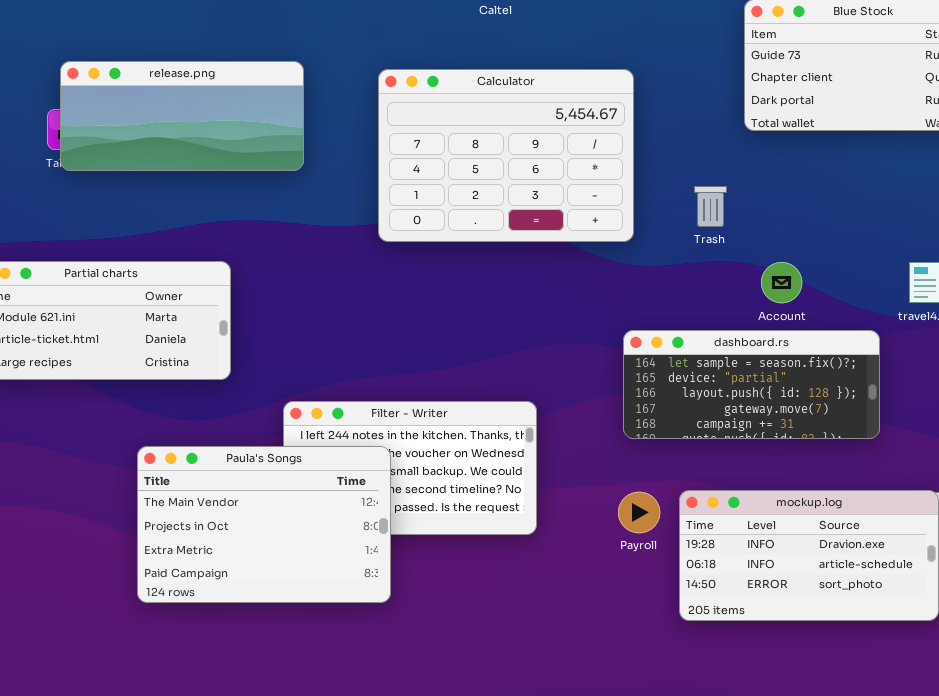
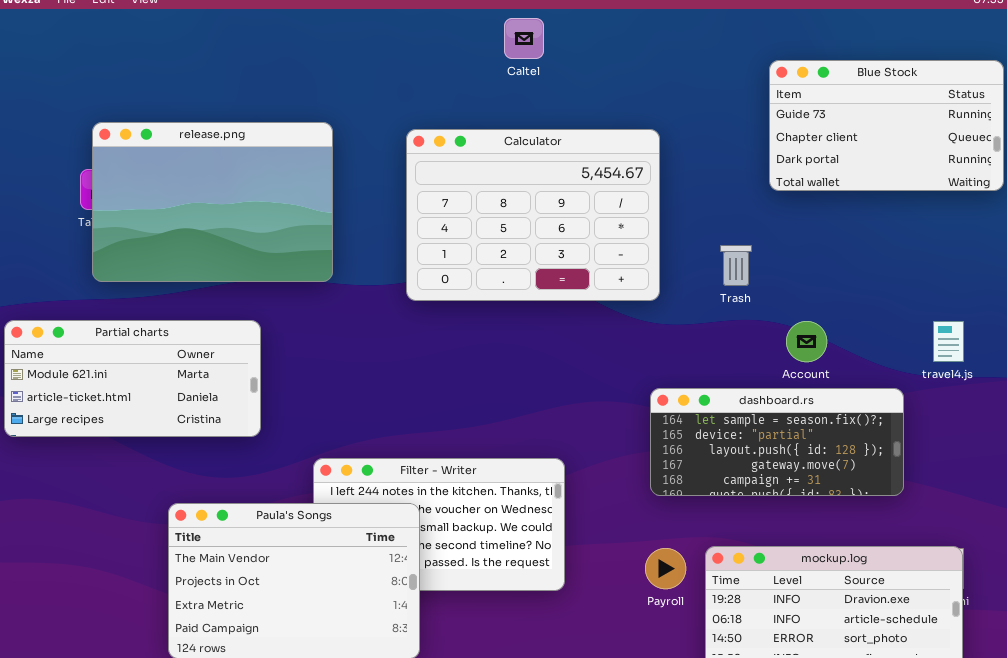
release.png: [60,61,304,171] -> [92,122,333,282], resized

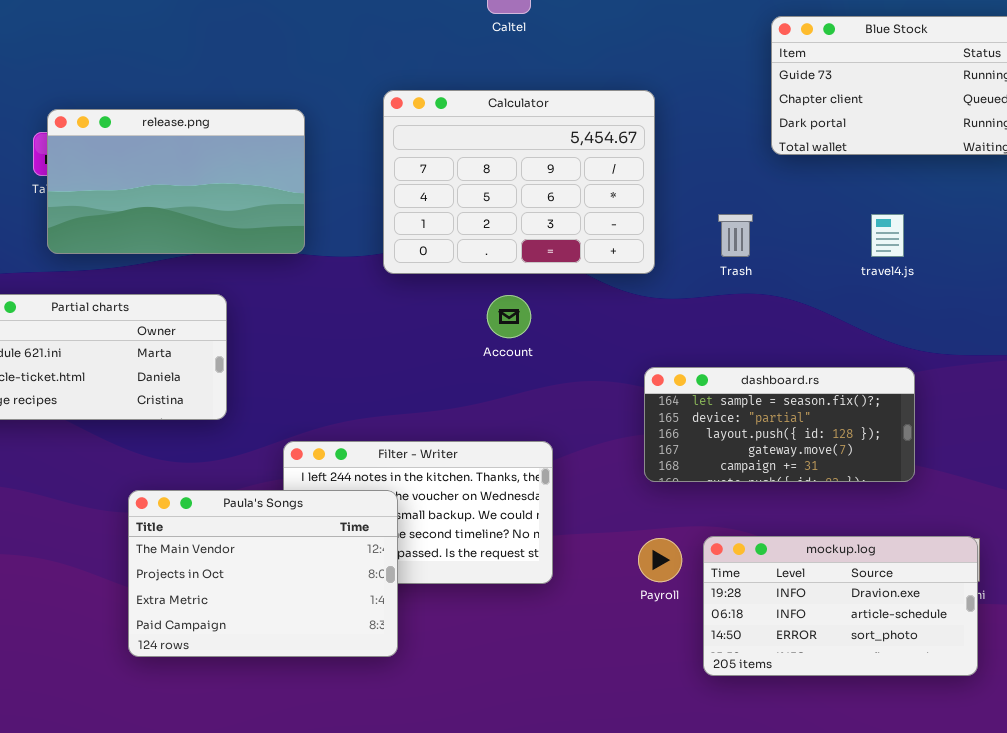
release.png: [92,122,333,282] -> [47,109,305,254], resized
Account: [786,321,827,362] -> [487,295,531,338], moved
travel4.js: [933,321,964,362] -> [871,214,904,257], moved

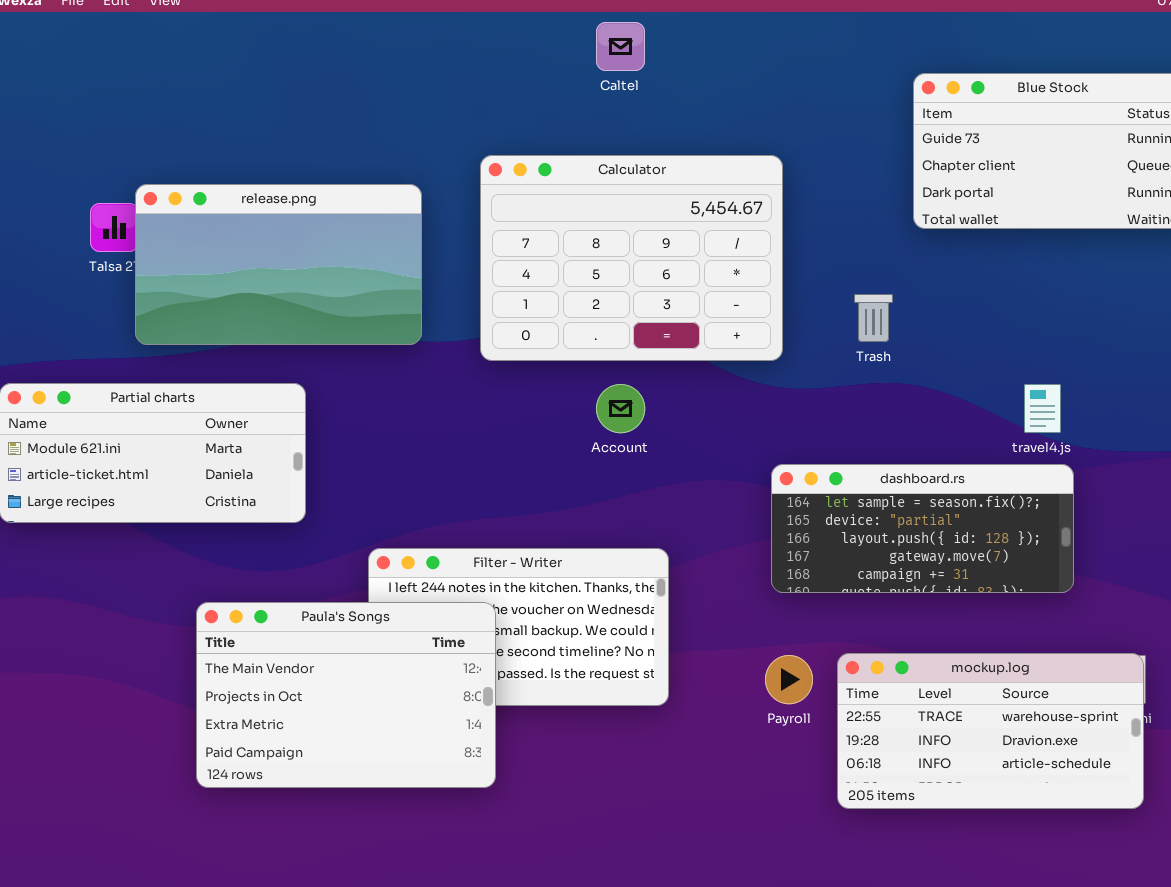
release.png: [47,109,305,254] -> [135,184,422,345], moved
travel4.js: [871,214,904,257] -> [1024,384,1061,433], moved
mockup.log: [703,536,978,676] -> [837,653,1144,809], scrolled up 1 row

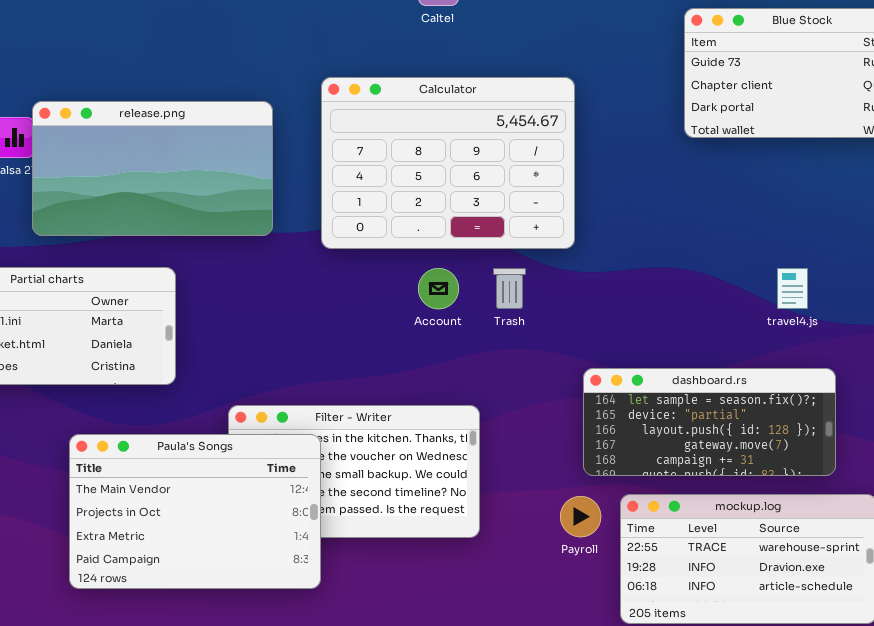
Trash: [854,294,893,342] -> [493,268,526,309], moved
dashboard.rs: [771,464,1074,593] -> [583,368,836,476], moved
Paula's Songs: [196,602,496,788] -> [69,434,321,589], moved

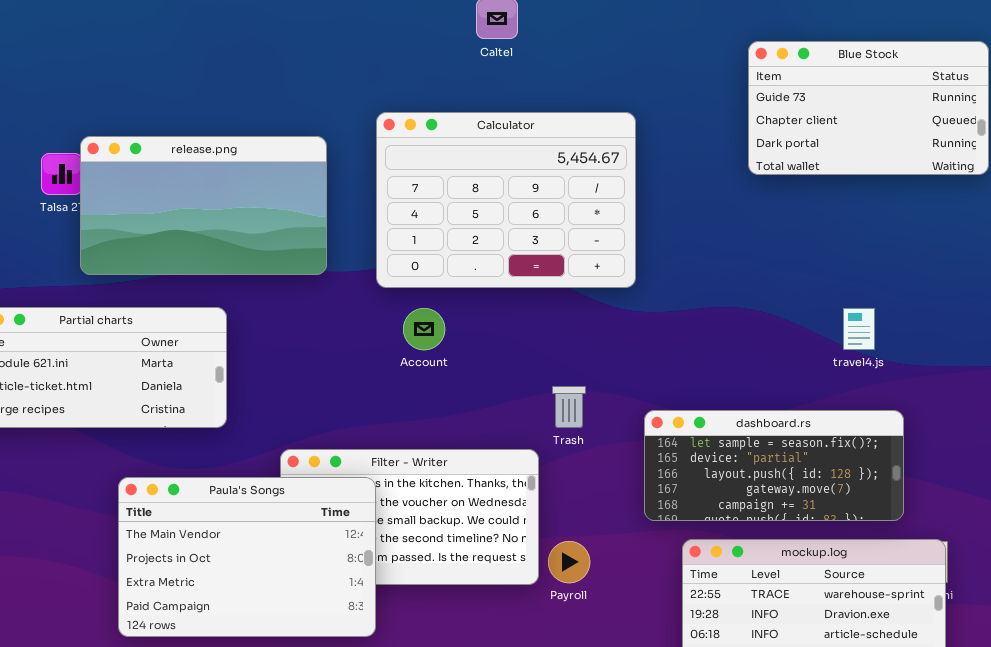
Account: [418,268,459,309] -> [403,308,445,350], moved
Trash: [493,268,526,309] -> [552,386,586,428], moved
Payroll: [560,496,601,537] -> [548,541,590,583], moved

